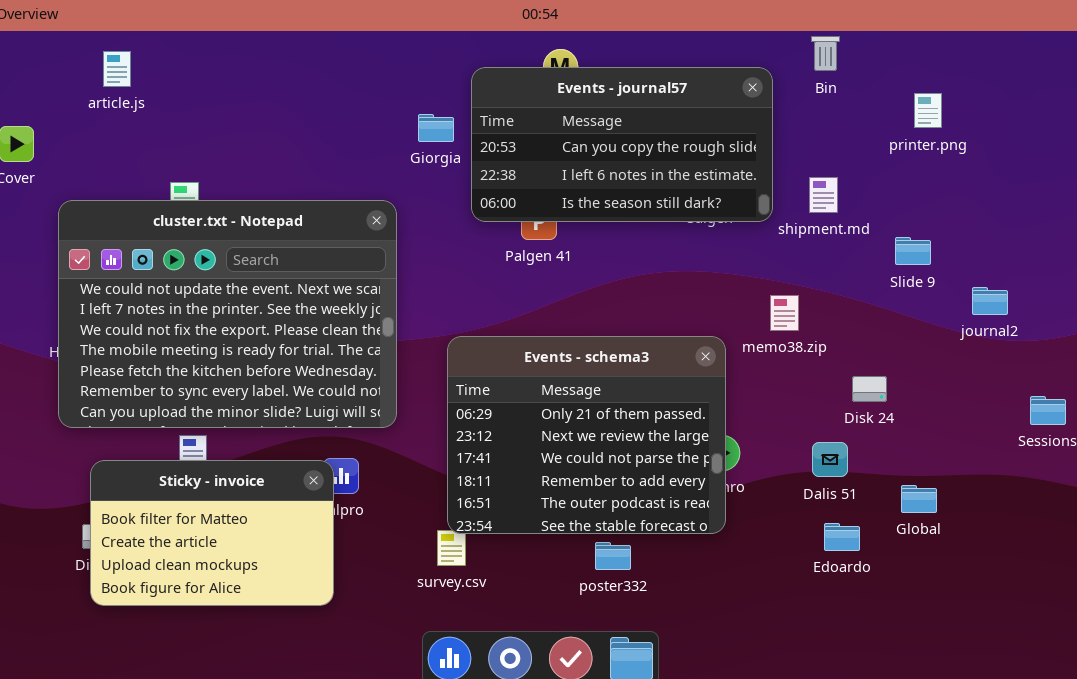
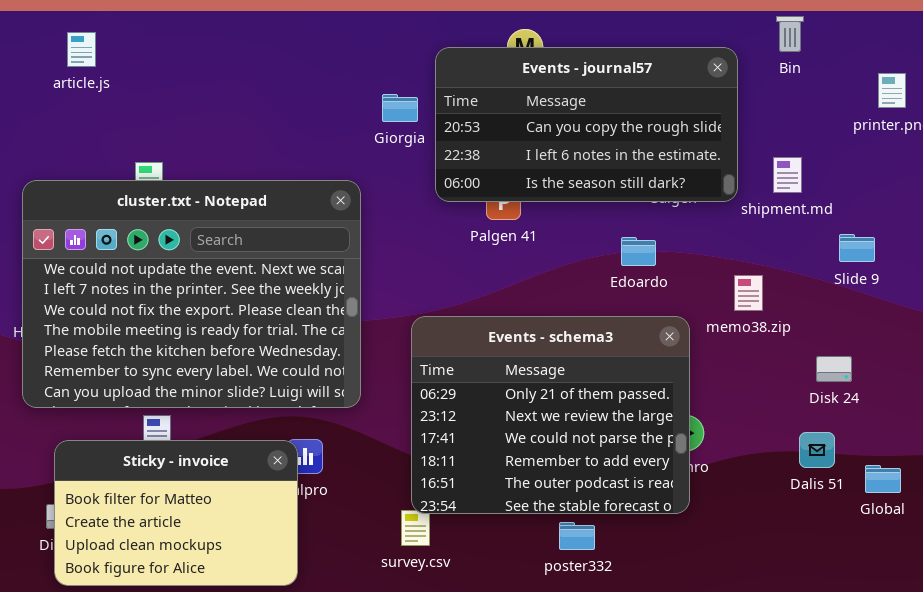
Slide 9: [895,237,931,265] -> [839,234,875,262], moved
Dalis 51: [812,442,848,477] -> [799,432,835,468], moved
Edoardo: [824,523,860,551] -> [621,237,656,266], moved

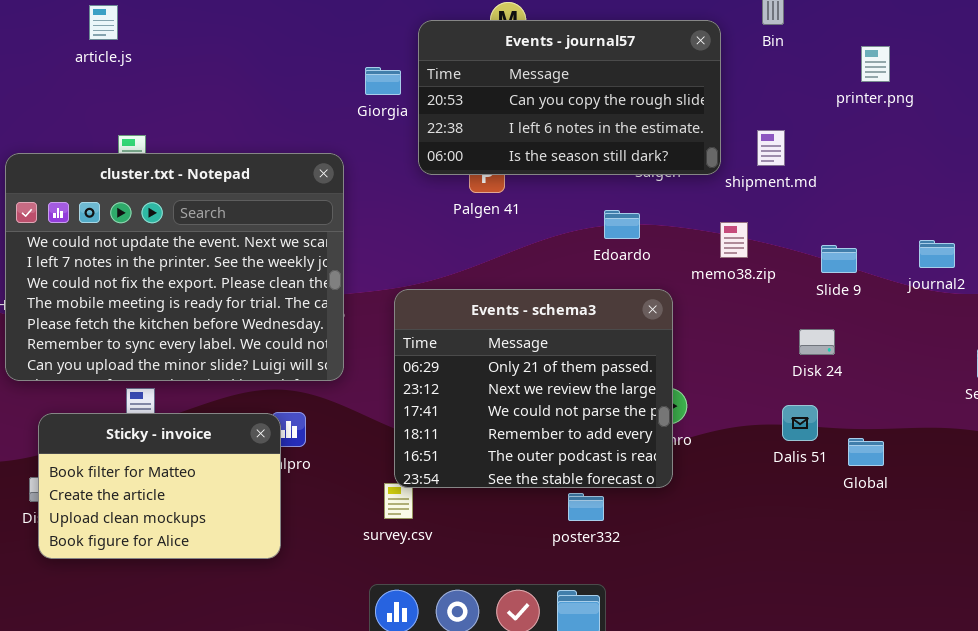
article.js: [67,32,96,67] -> [89,5,118,40], moved
Slide 9: [839,234,875,262] -> [821,245,857,273], moved
memo38.zip: [734,275,763,311] -> [720,222,748,258], moved
poster332: [559,522,595,550] -> [568,493,604,521], moved

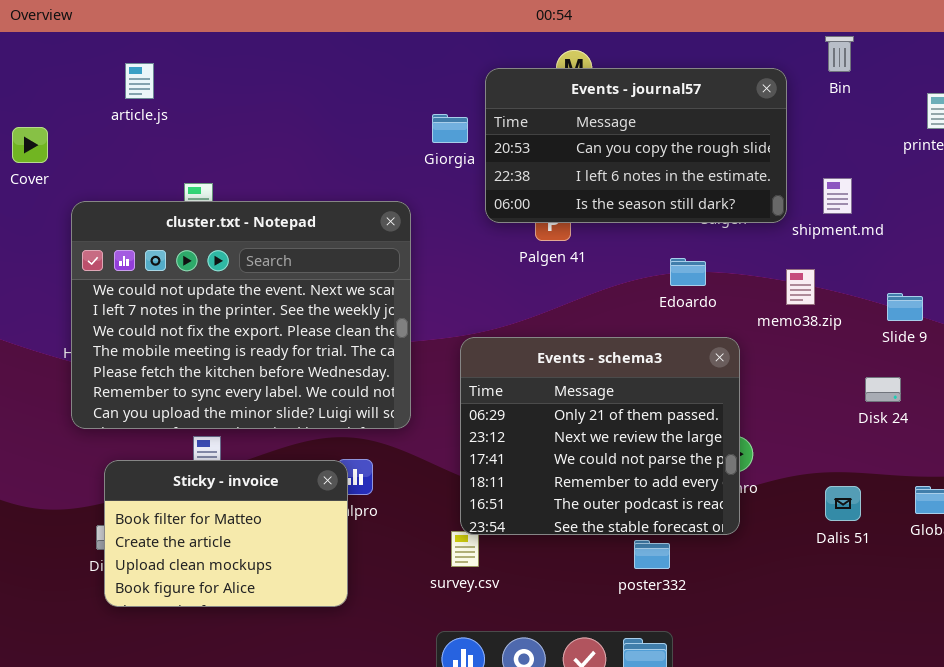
article.js: [89,5,118,40] -> [125,63,154,99], moved
Dalis 51: [782,405,818,441] -> [825,486,861,521], moved

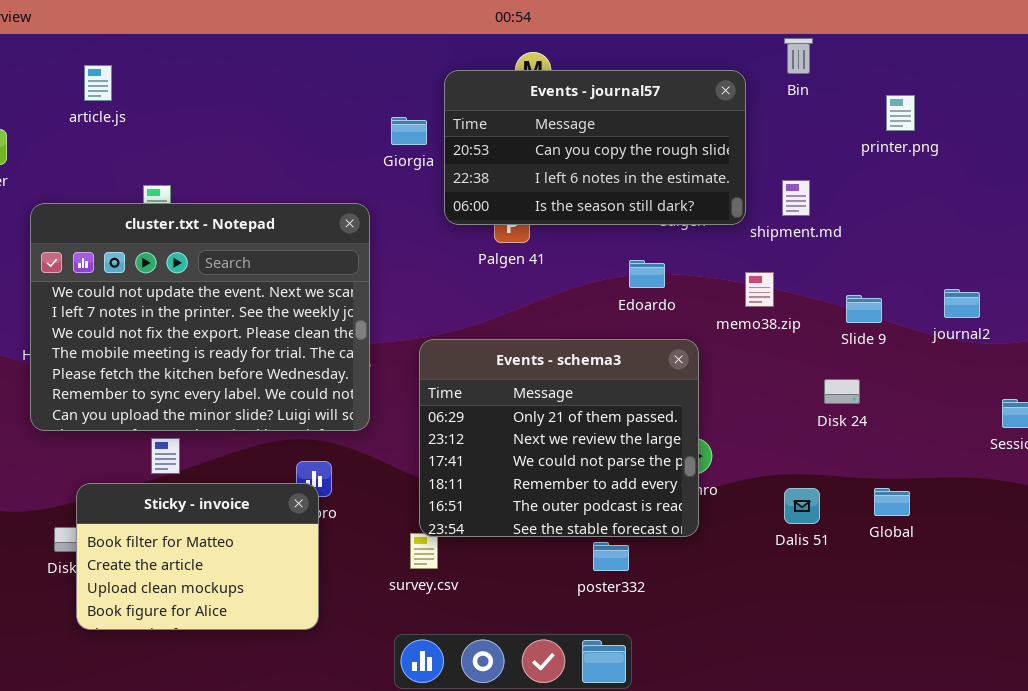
Sticky - invoice: [104,460,348,607] -> [76,483,319,630], moved

